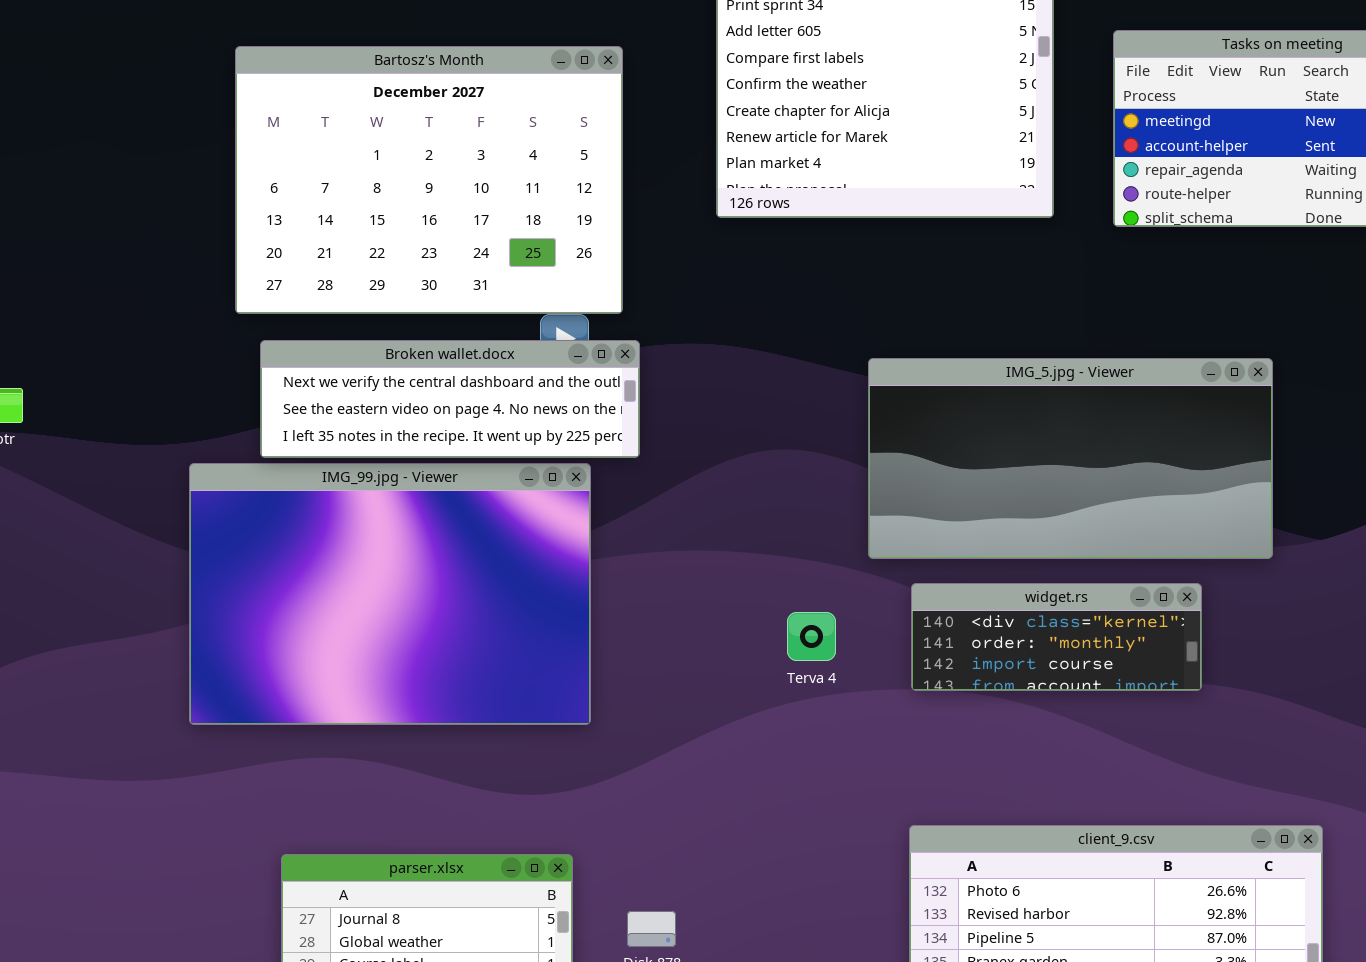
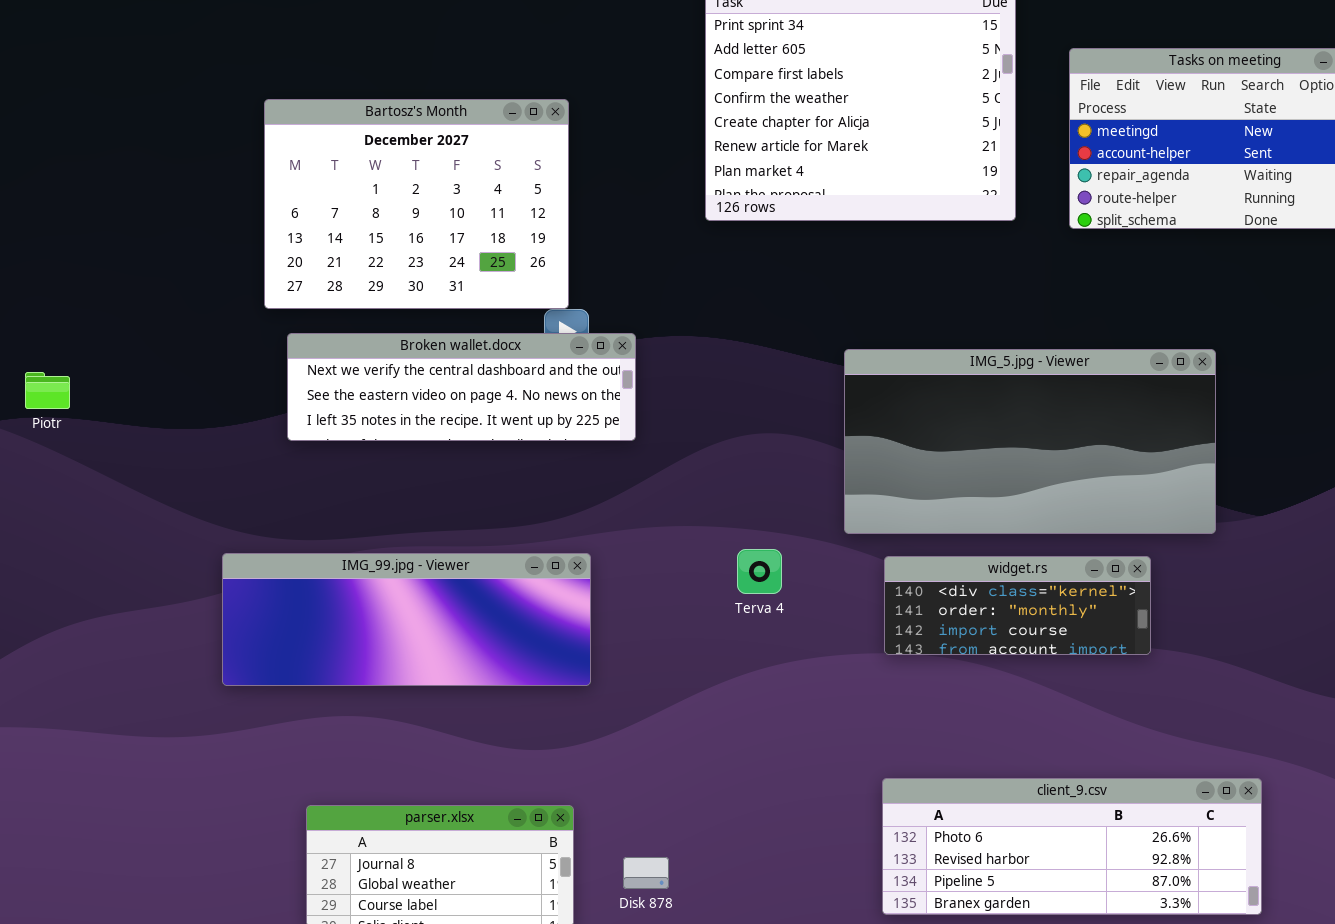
Bartosz's Month: [235,46,623,314] -> [264,99,569,309], resized
IMG_99.jpg - Viewer: [189,463,591,725] -> [222,553,591,686], resized
Terva 4: [787,612,836,661] -> [737,549,782,594], moved

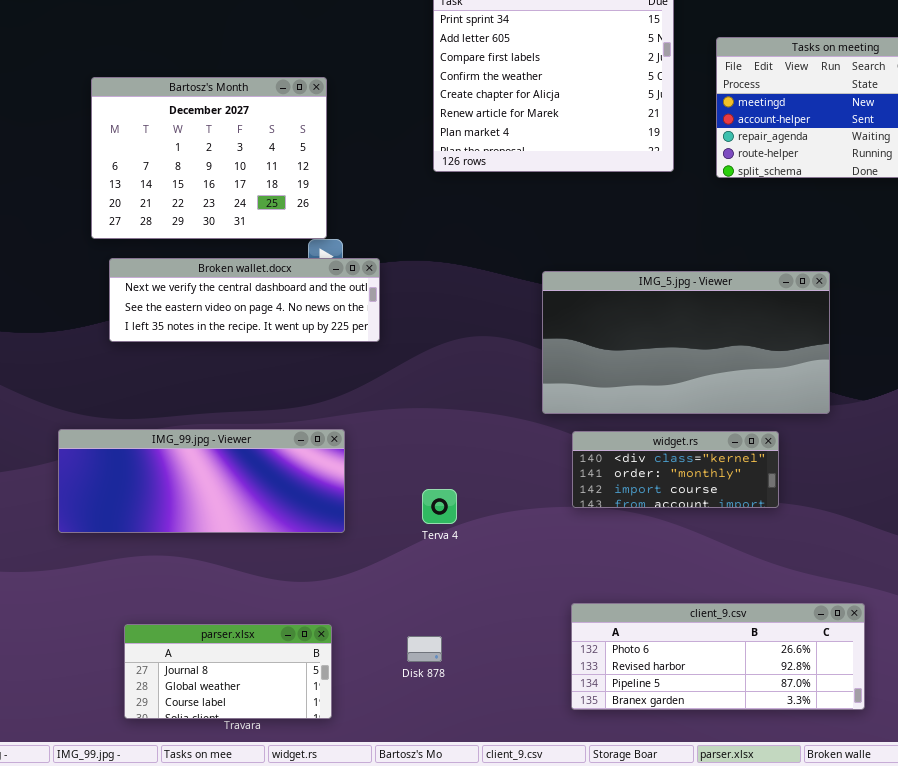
Terva 4: [737,549,782,594] -> [422,489,457,524], moved
Disk 878: [623,857,669,889] -> [407,636,442,662], moved

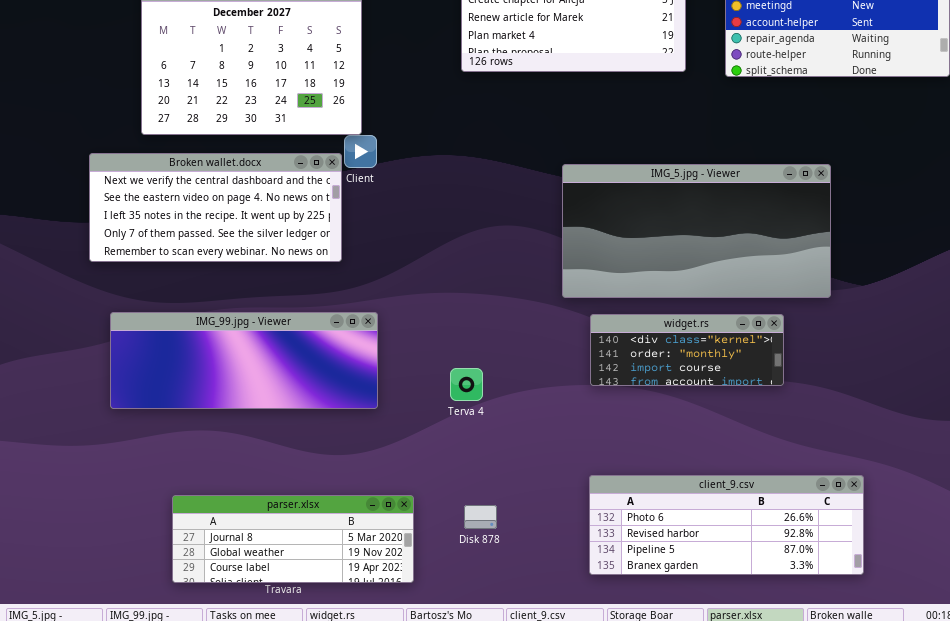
Broken wallet.docx: [109,258,380,342] -> [89,153,342,262], moved, resized
parser.xlsx: [124,624,332,719] -> [172,495,414,583], resized
Disk 878: [407,636,442,662] -> [464,505,497,529], moved

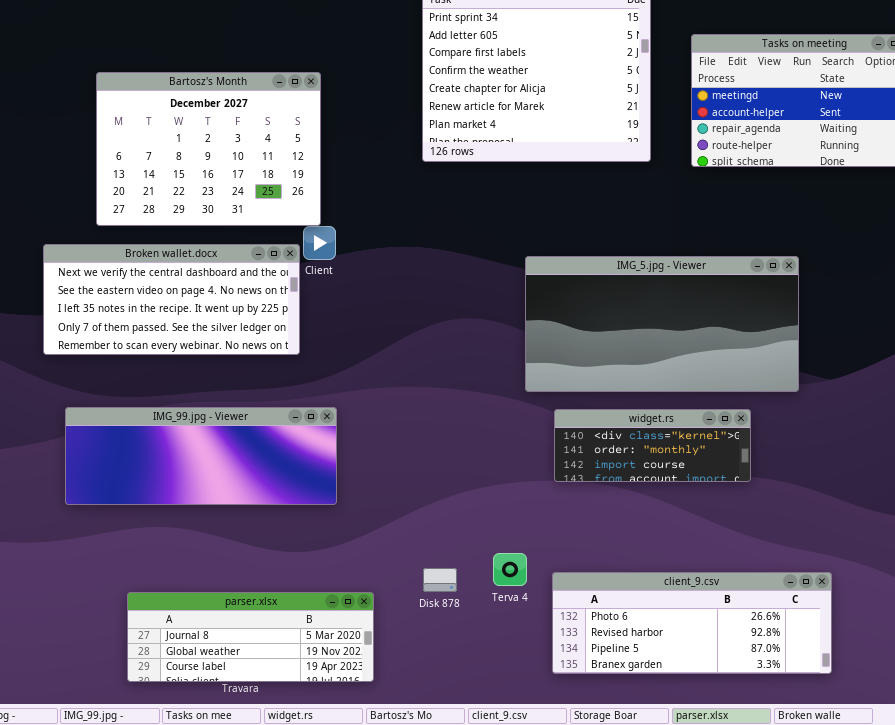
Terva 4: [450,368,483,401] -> [493,553,527,586], moved
Disk 878: [464,505,497,529] -> [423,568,457,592], moved

